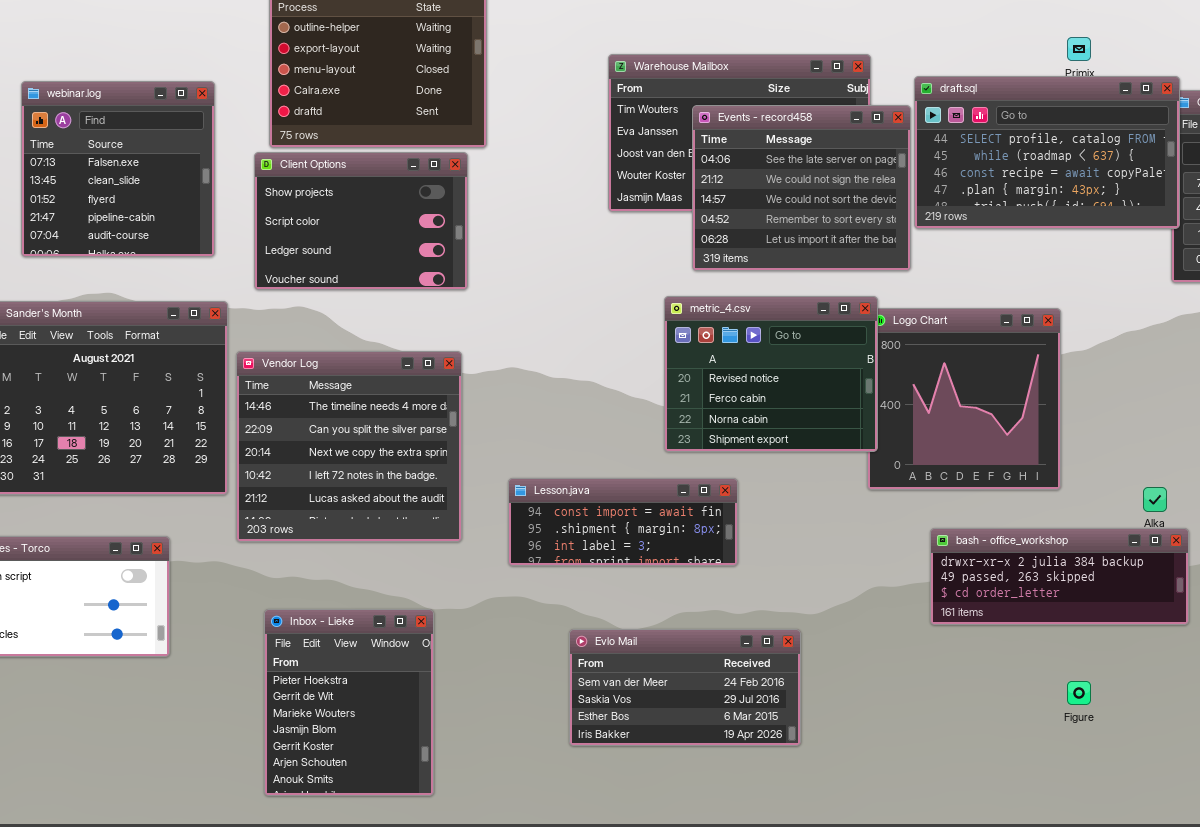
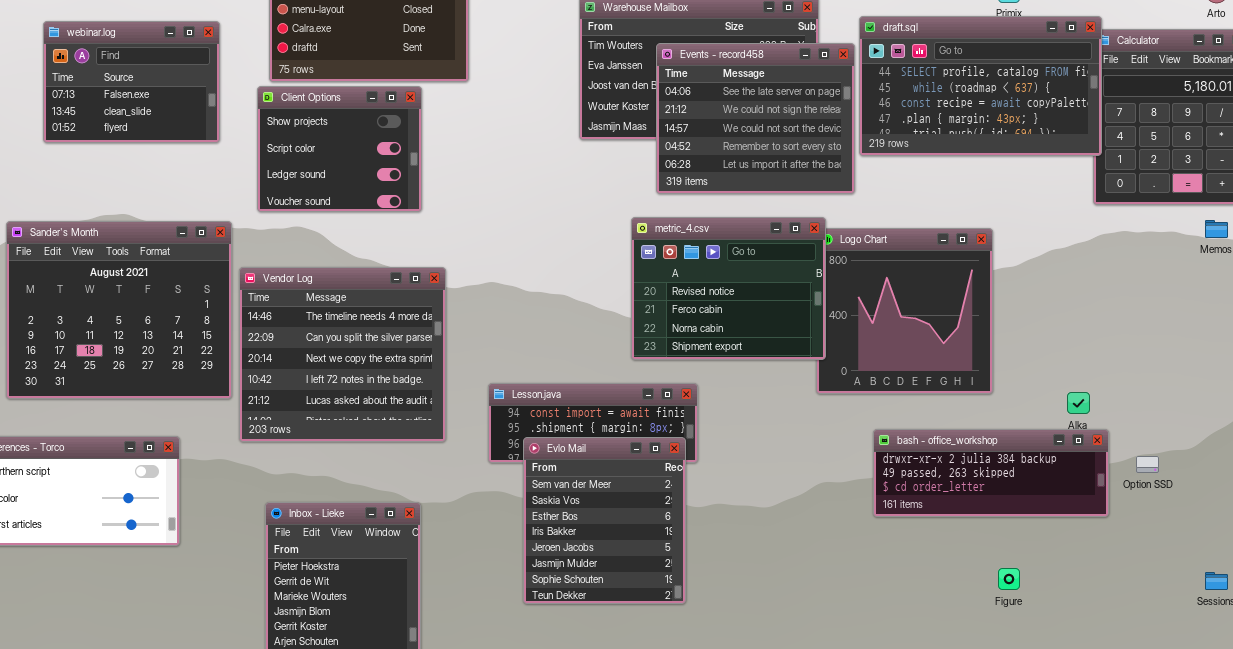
webinar.log: [21,81,215,257] -> [43,21,220,143], resized
Client Options: [254,152,468,290] -> [257,86,422,212], resized
Evlo Mail: [569,629,801,746] -> [523,437,686,604], moved, resized

